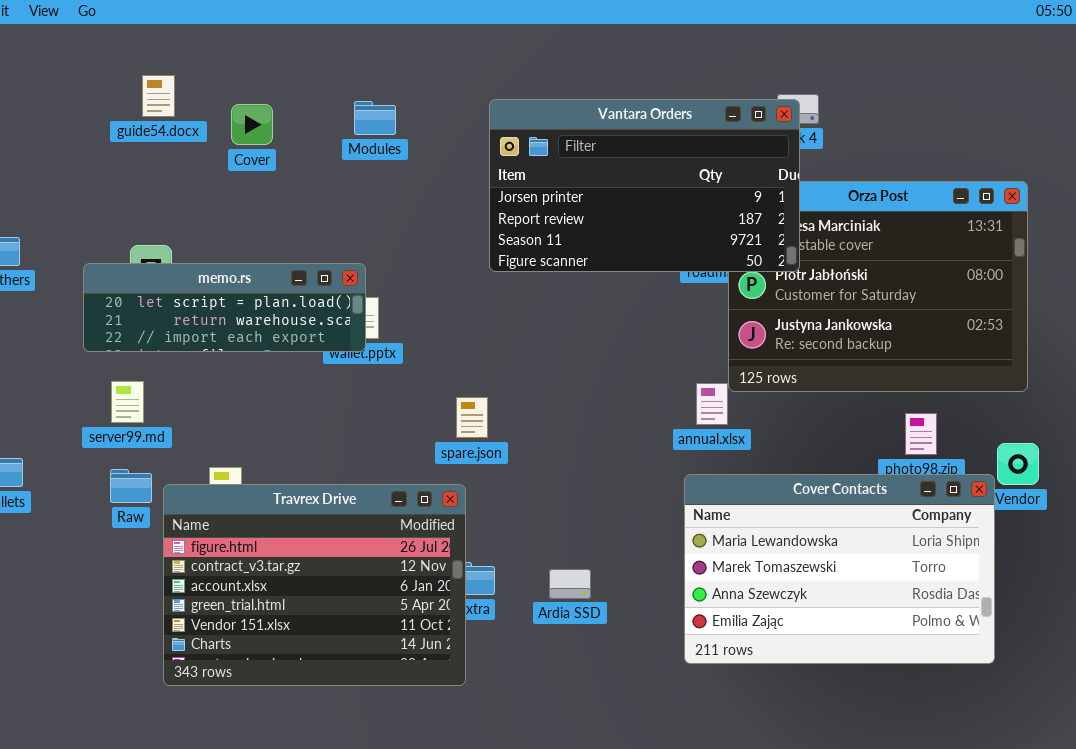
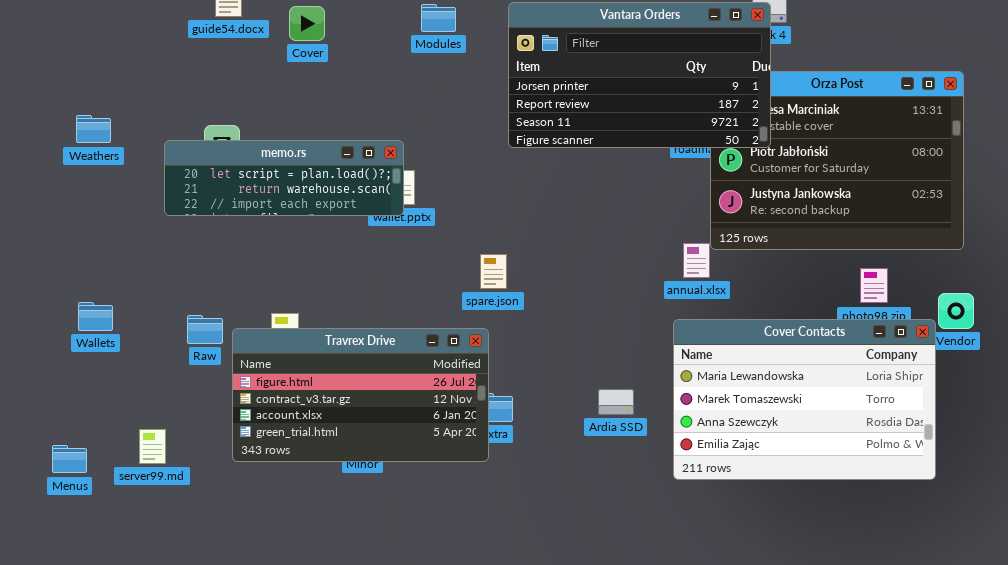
Modules: [354,101,396,135] -> [421,4,456,32], moved
server99.md: [111,381,144,423] -> [139,429,166,464], moved
Travrex Drive: [163,484,466,686] -> [232,328,489,462], resized
Ardia SSD: [549,569,591,599] -> [598,389,634,415], moved

